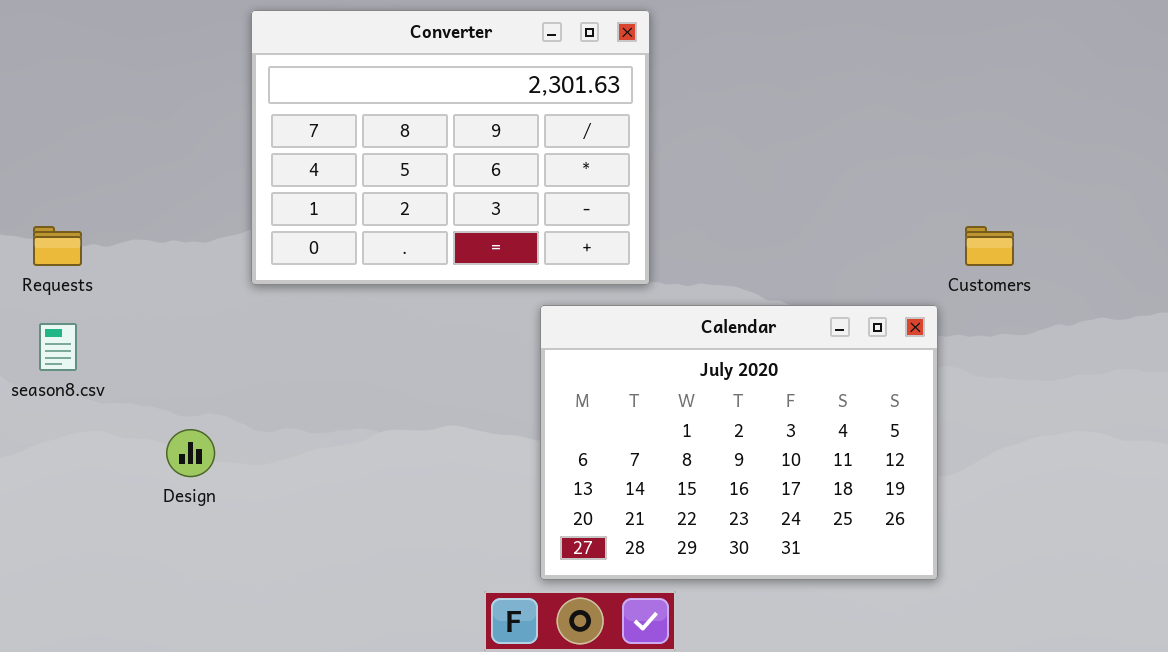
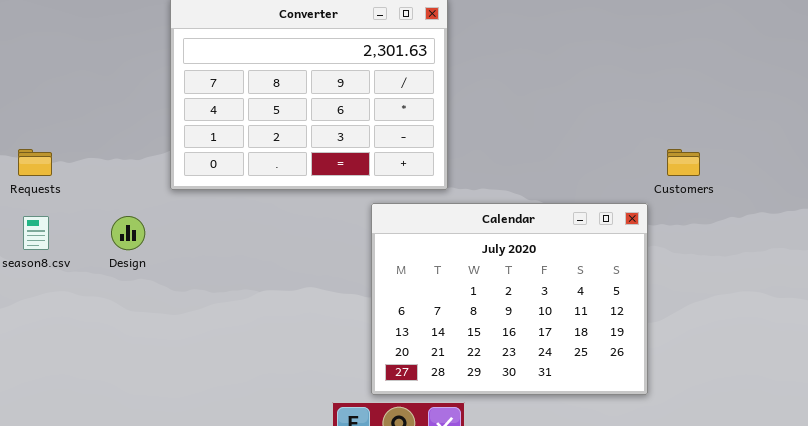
Design: [166,429,215,477] -> [111,216,145,250], moved

